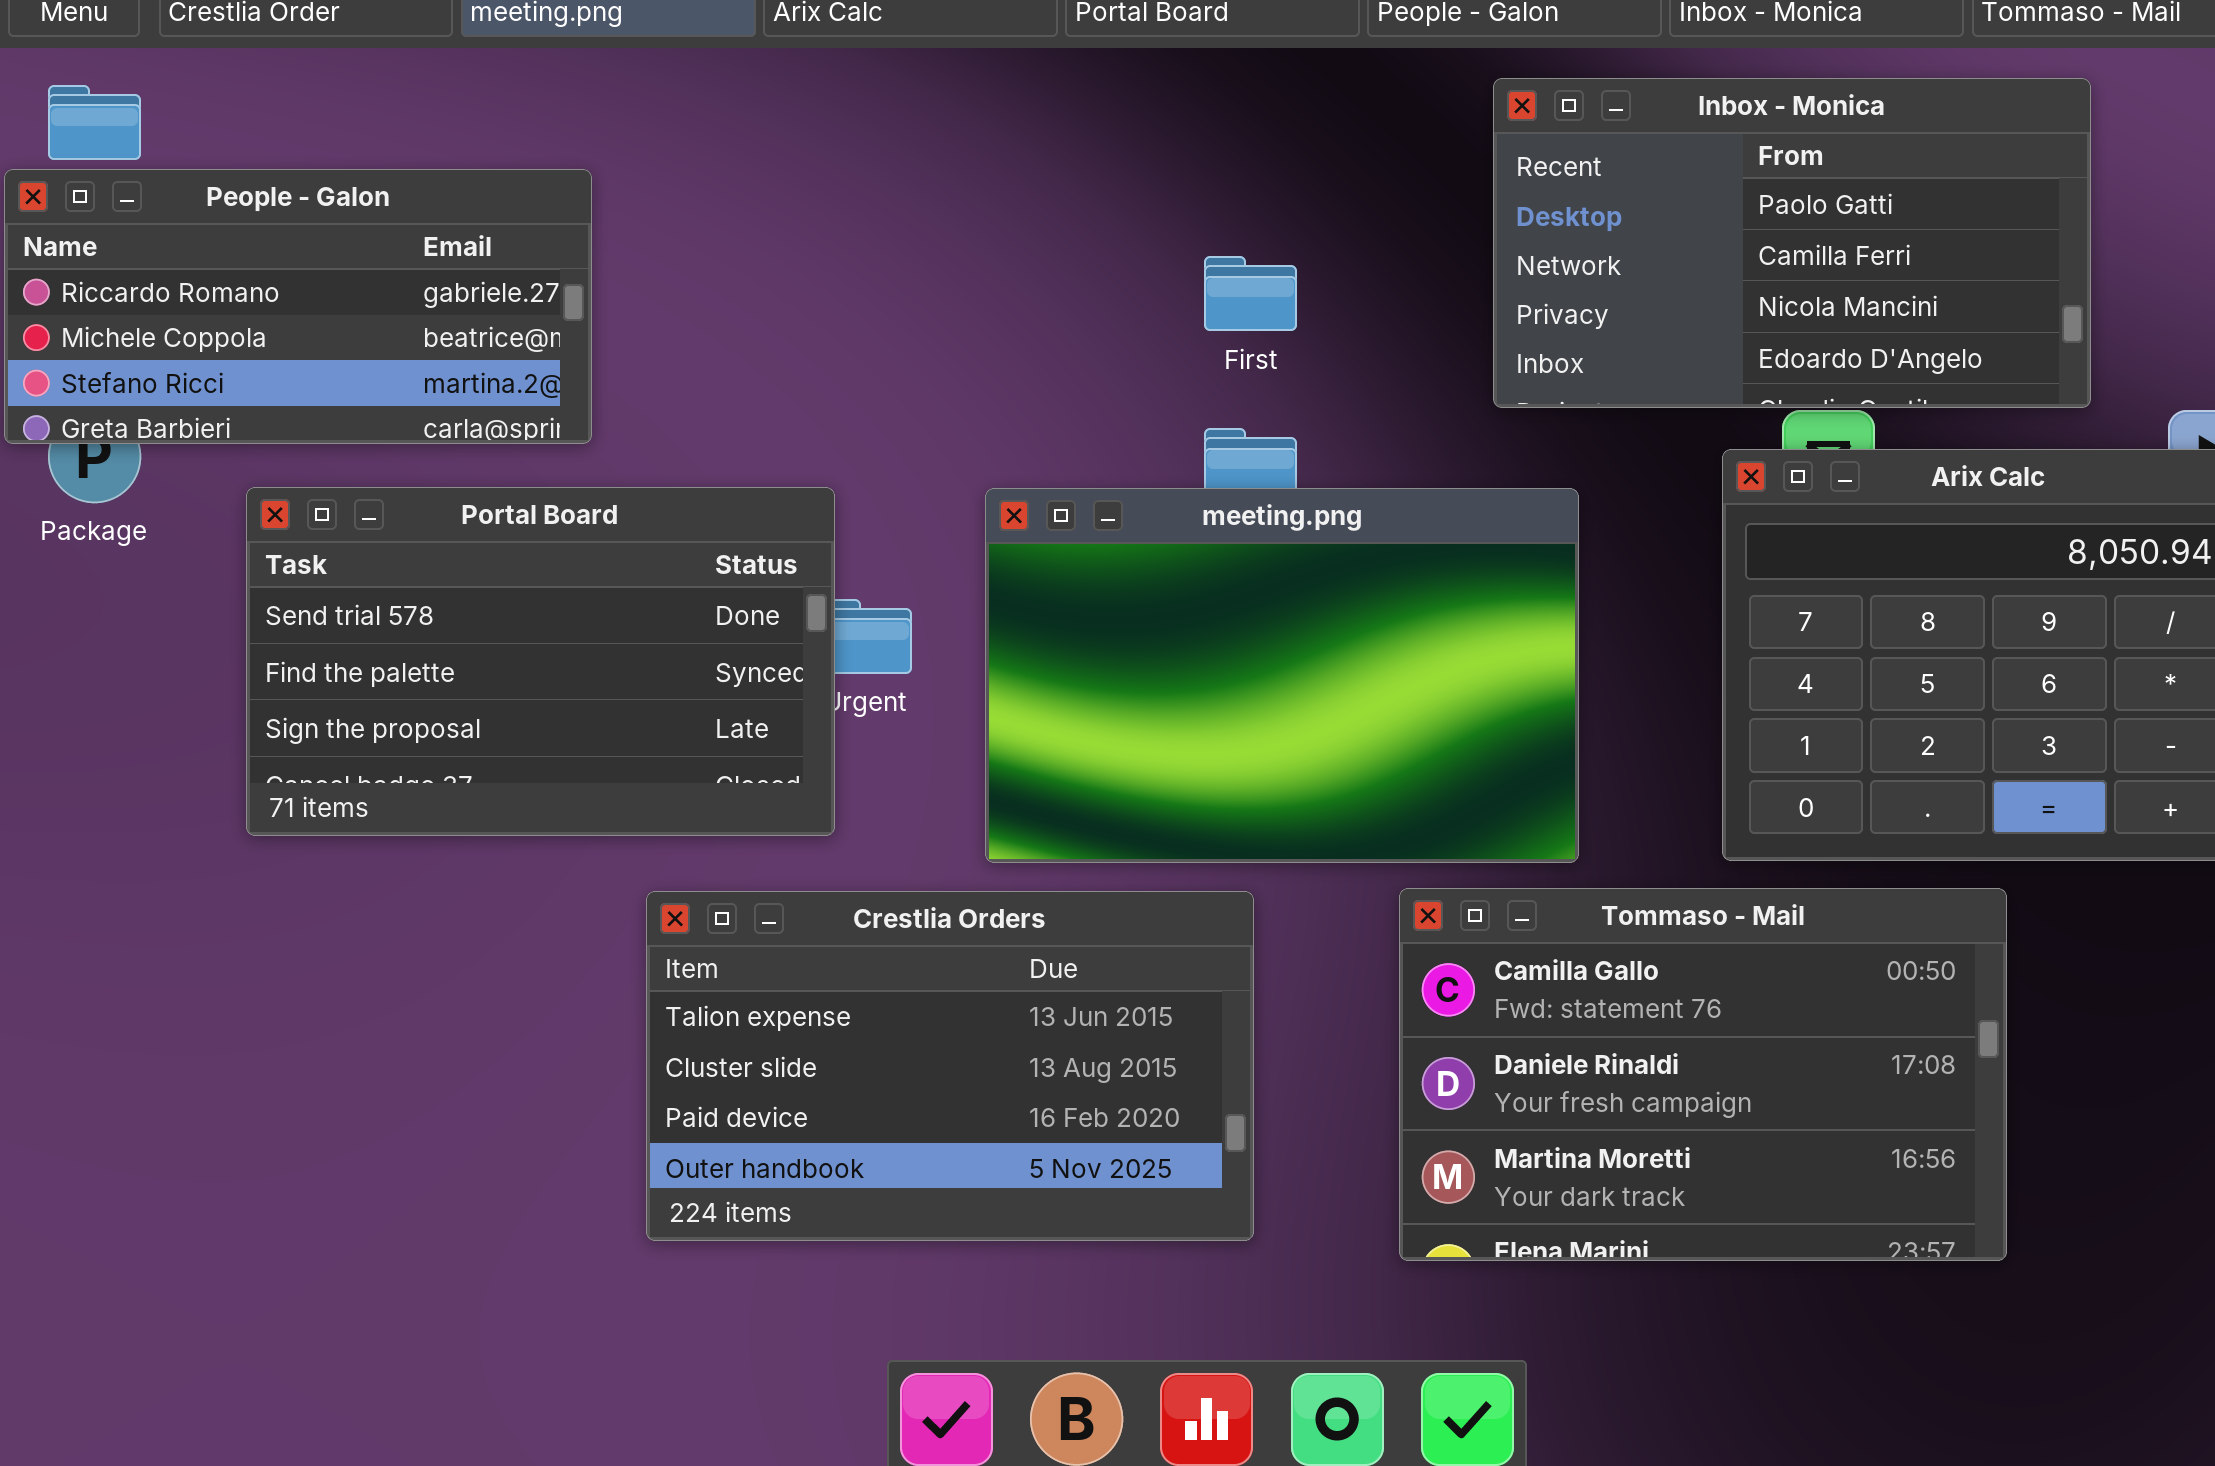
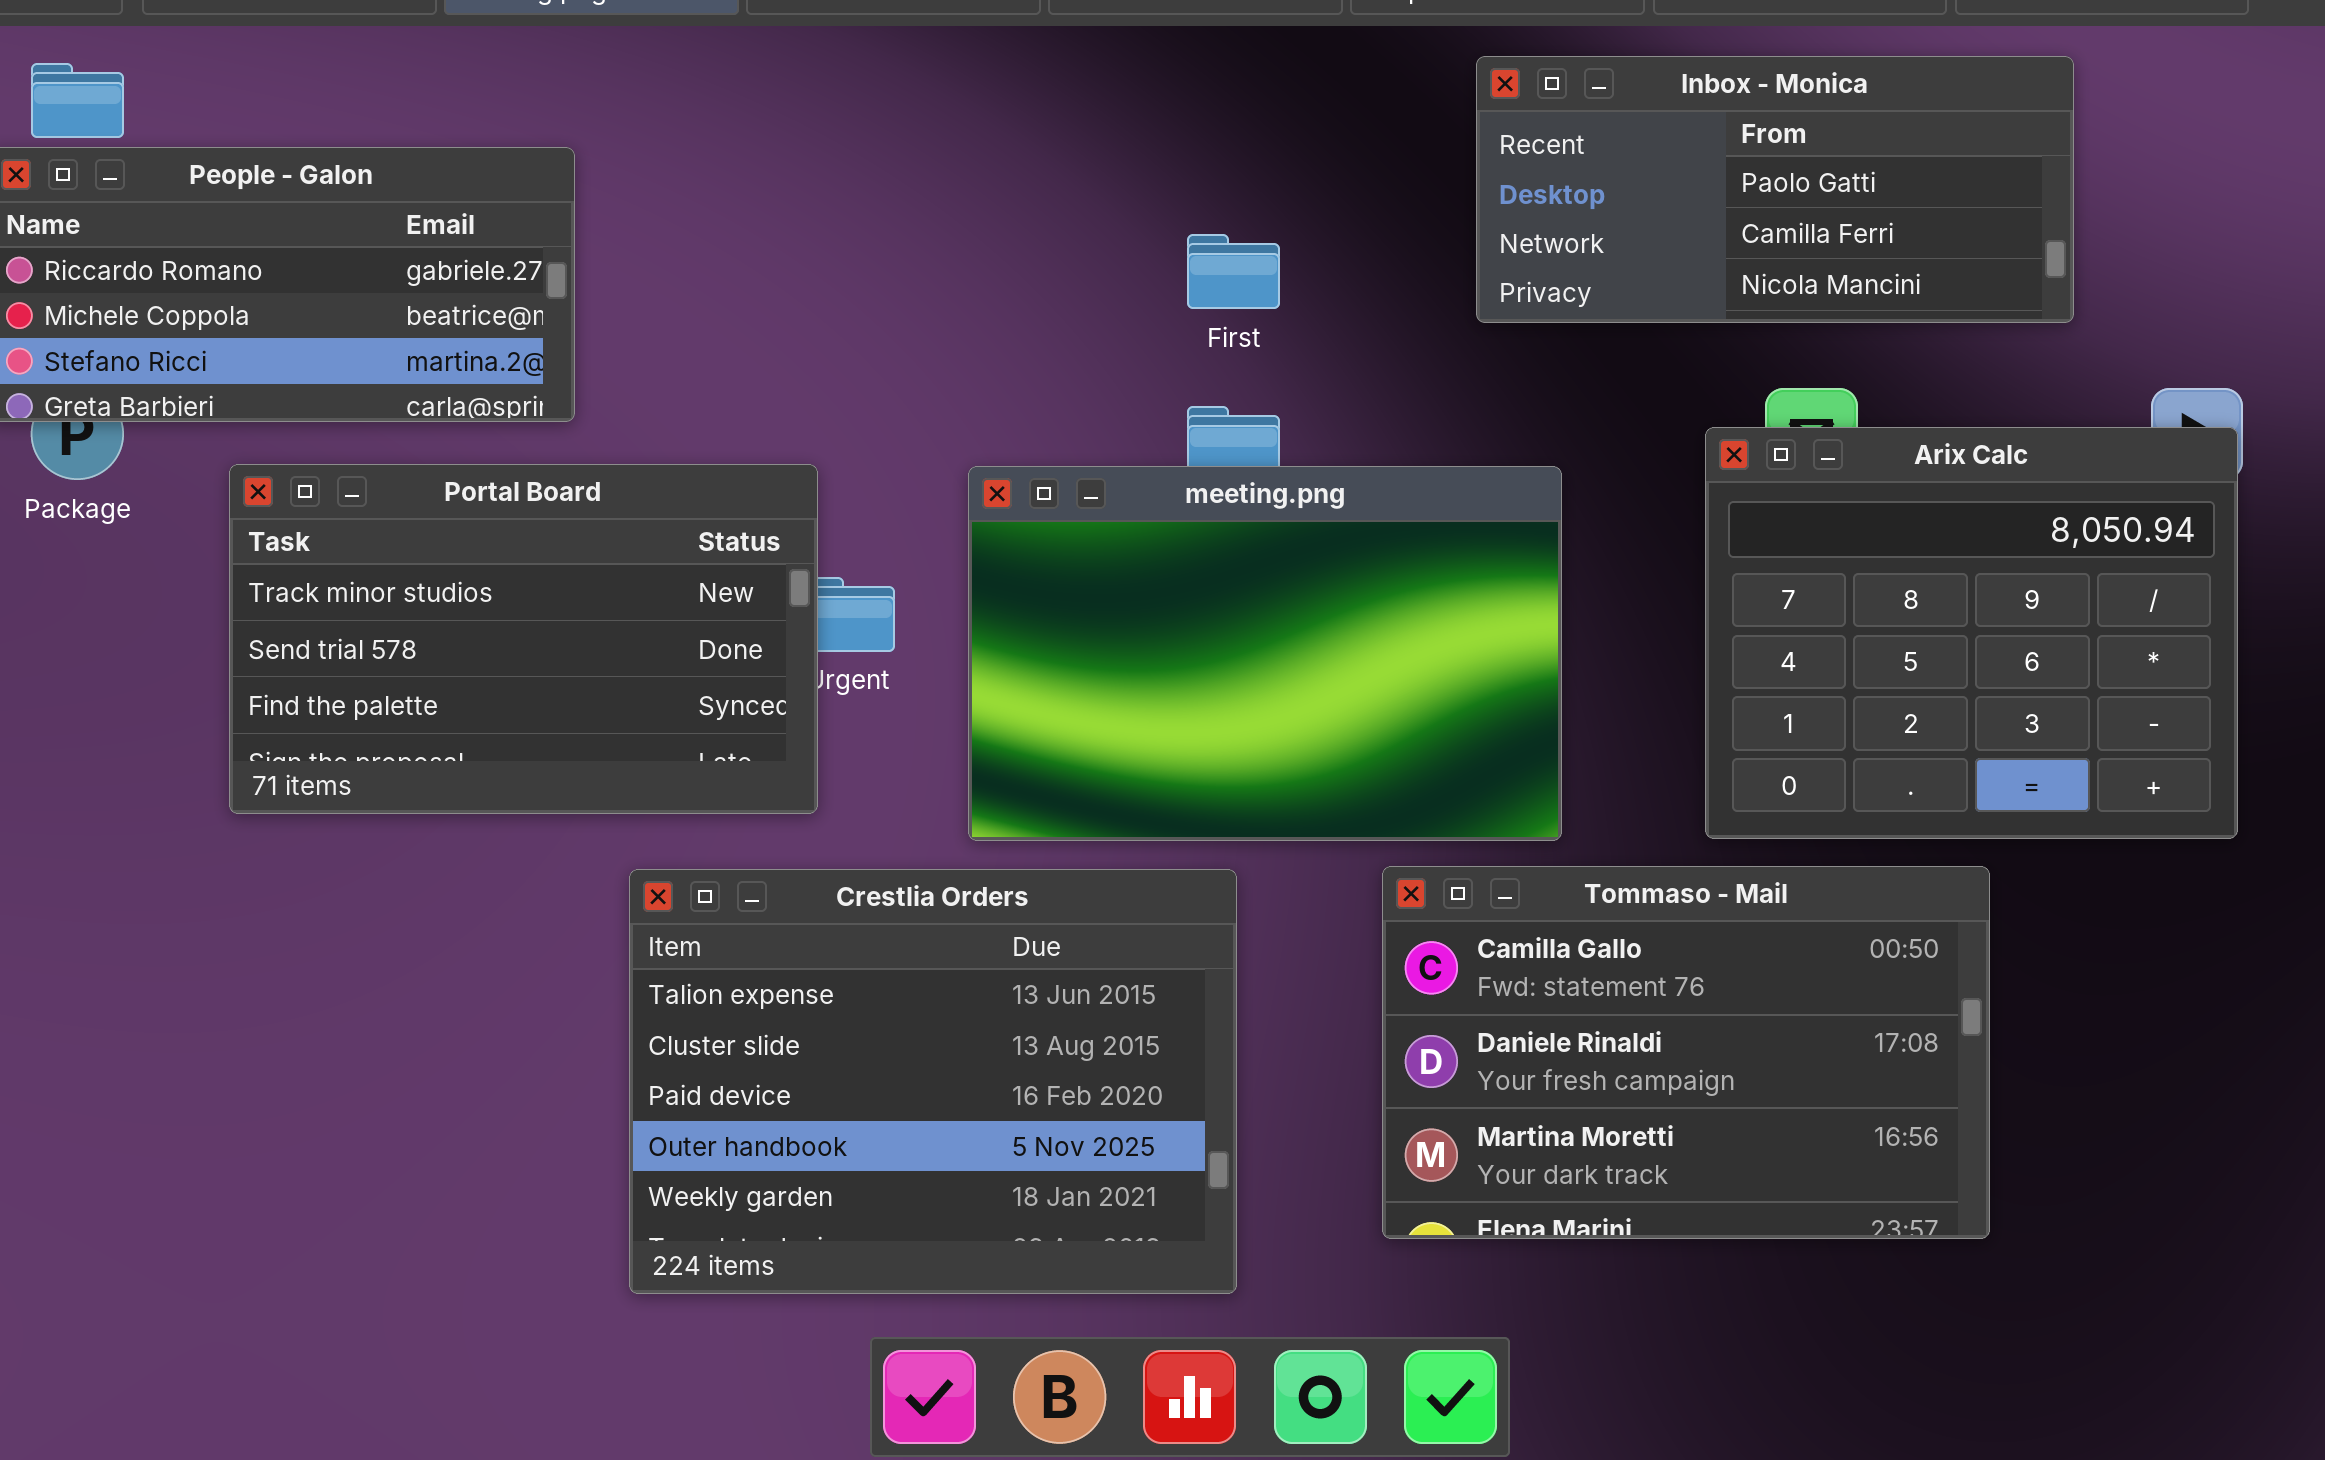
Inbox - Monica: [1493,78,2091,408] -> [1476,56,2074,323], resized
Portal Board: [246,487,835,836] -> [229,464,818,814], scrolled up 1 row
Crestlia Orders: [646,891,1254,1241] -> [629,869,1237,1294], resized

